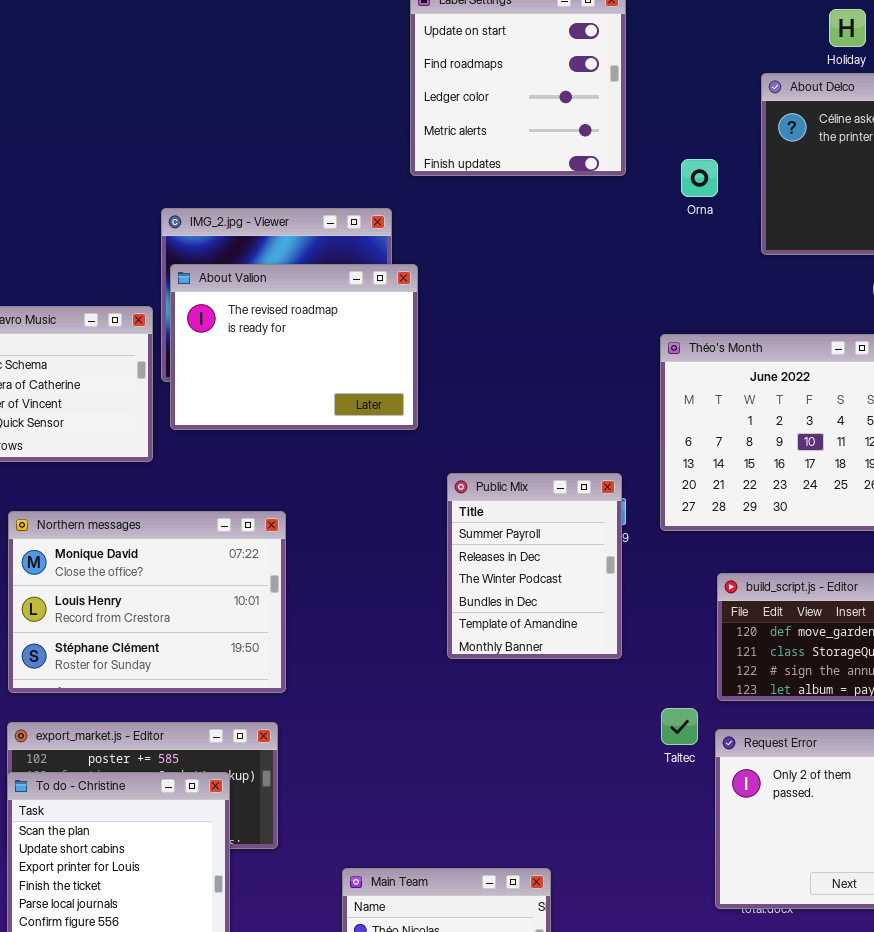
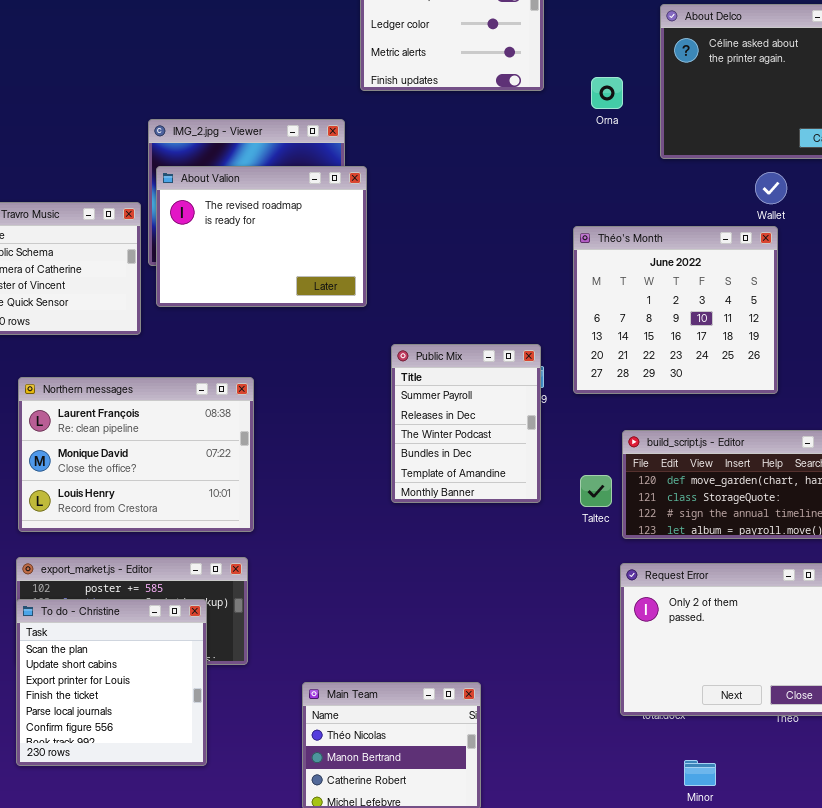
Northern messages: [8,511,286,693] -> [18,377,254,532], scrolled up 1 row
Taltec: [661,708,698,745] -> [580,475,612,507], moved

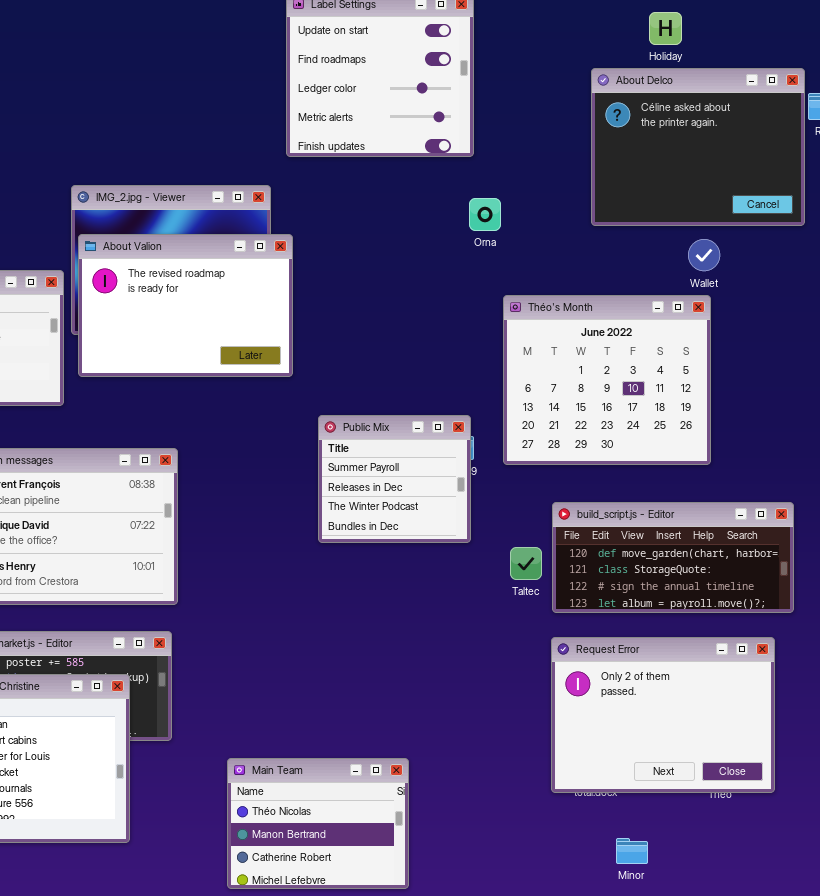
Orna: [591,77,623,109] -> [469,198,501,231], moved
Public Mix: [391,344,541,503] -> [318,415,471,543], resized

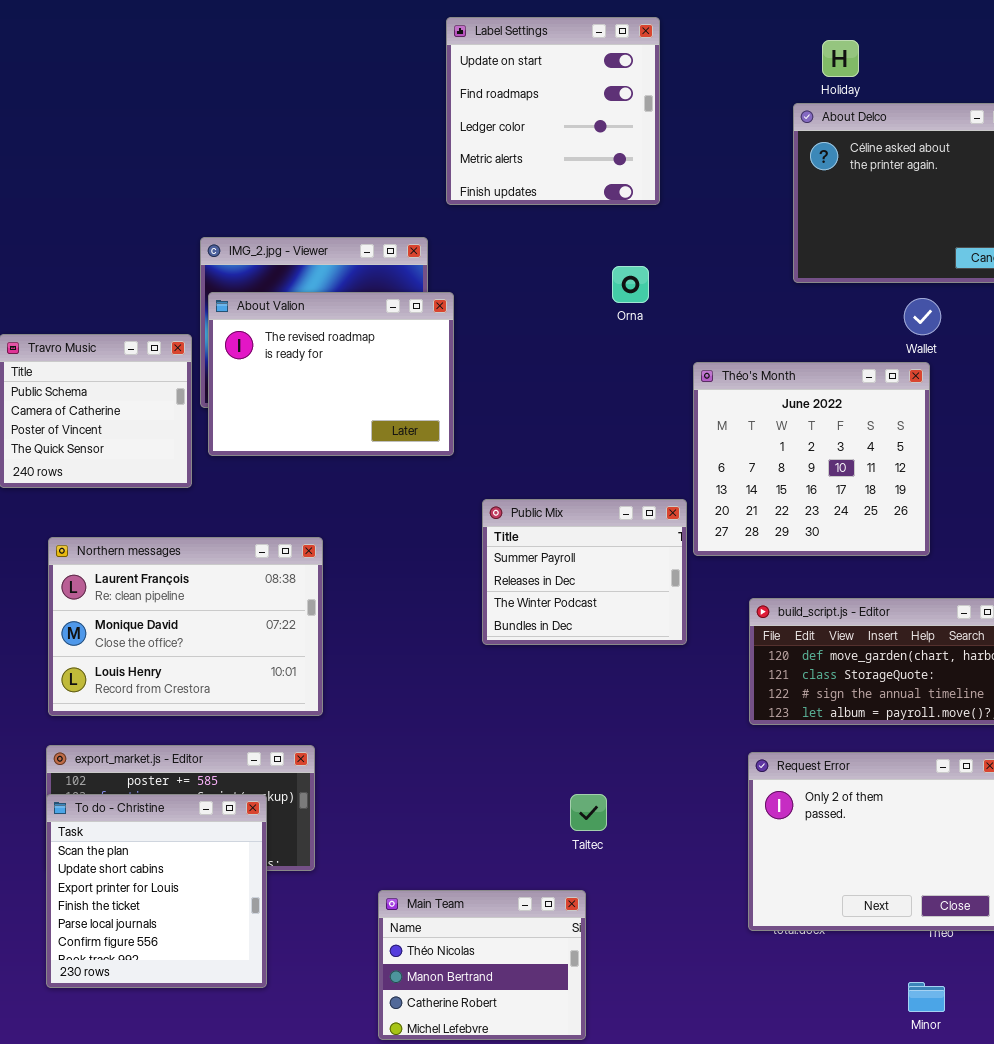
Holiday: [649,12,682,45] -> [822,40,859,77], moved
Orna: [469,198,501,231] -> [612,266,649,303], moved
Public Mix: [318,415,471,543] -> [482,499,687,645], resized
Taltec: [510,547,542,580] -> [570,794,607,831], moved
Minor: [616,838,648,864] -> [908,982,945,1012], moved

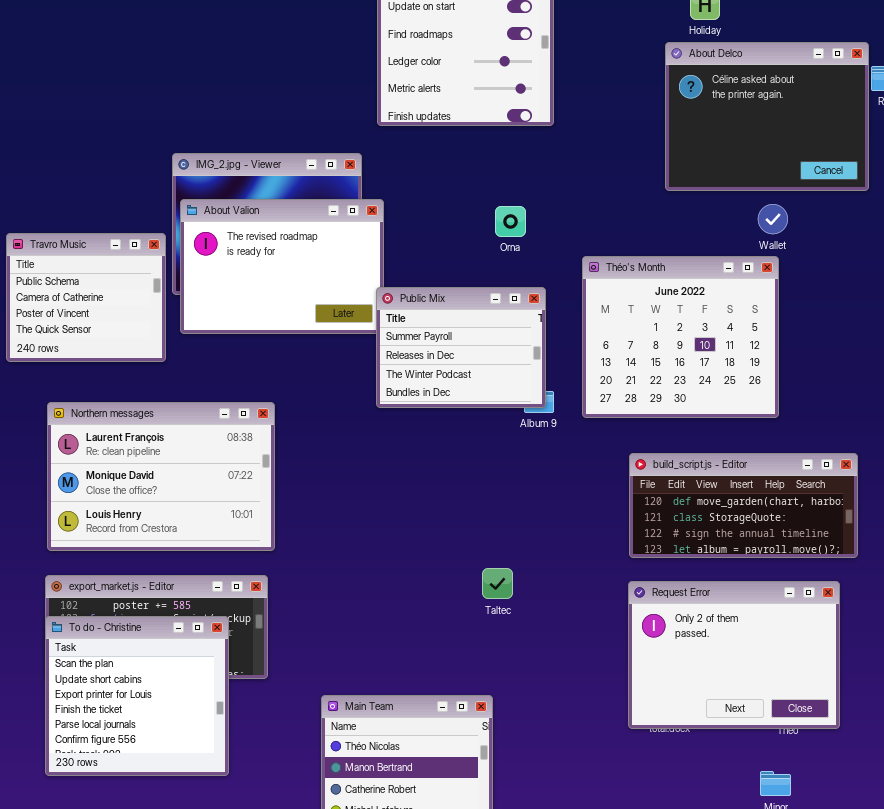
Orna: [612,266,649,303] -> [495,206,526,237], moved
Public Mix: [482,499,687,645] -> [376,287,546,408], moved
Taltec: [570,794,607,831] -> [482,568,513,599], moved

